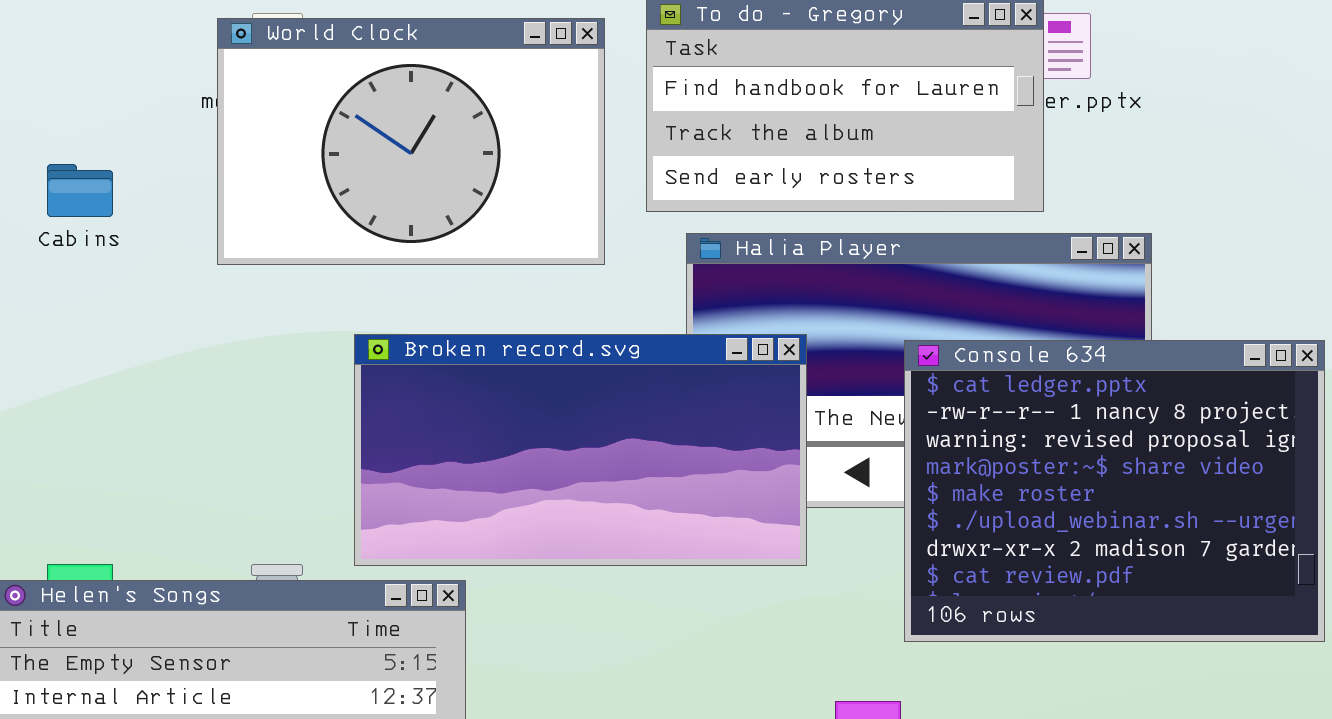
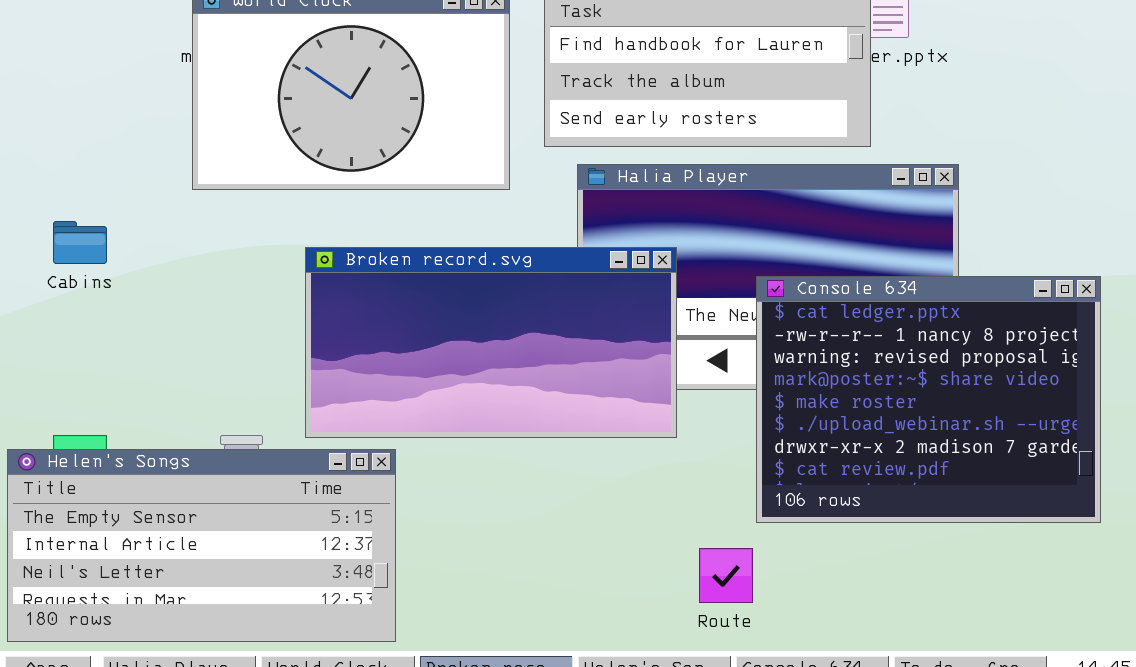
Cabins: [47,164,113,217] -> [53,221,107,264], moved
Console 634: [904,340,1325,642] -> [756,276,1101,523], moved

